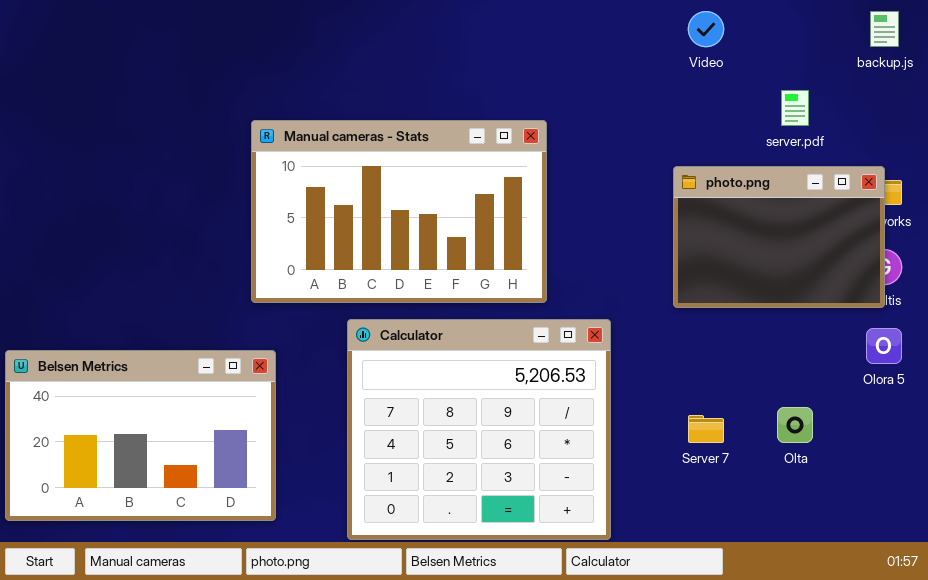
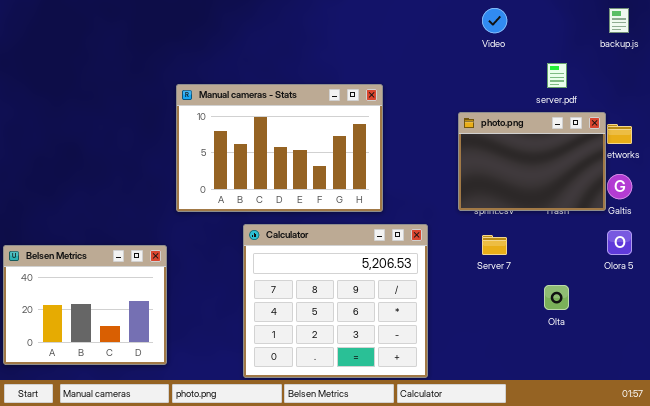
photo.png: [673,166,885,308] -> [458,112,606,211], moved
Belsen Metrics: [5,350,276,521] -> [3,245,167,365], resized
Server 7: [688,415,724,443] -> [482,235,507,255], moved

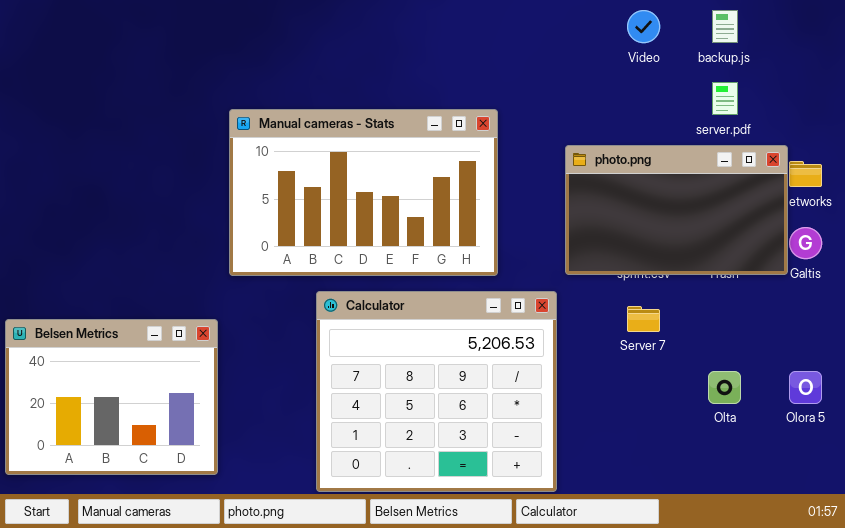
backup.js: [609,8,629,33] -> [712,10,738,43], moved
photo.png: [458,112,606,211] -> [565,145,788,275], resized
Olora 5: [607,230,632,255] -> [789,371,822,404], moved

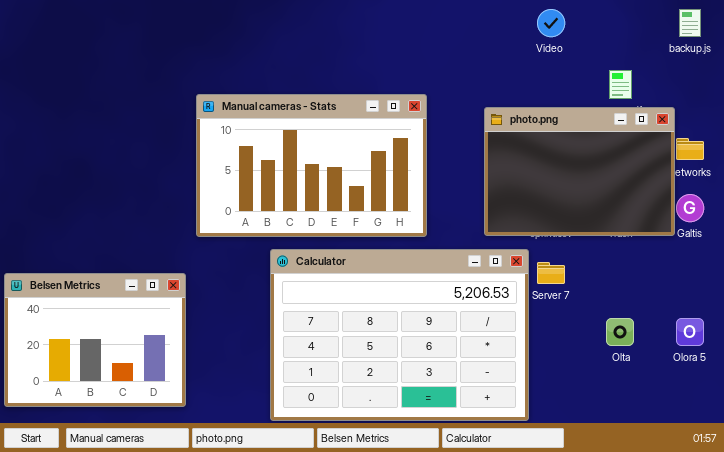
backup.js: [712,10,738,43] -> [679,9,701,37], moved
photo.png: [565,145,788,275] -> [484,107,675,236], resized
Calculator: [316,291,557,492] -> [270,249,529,421], resized

